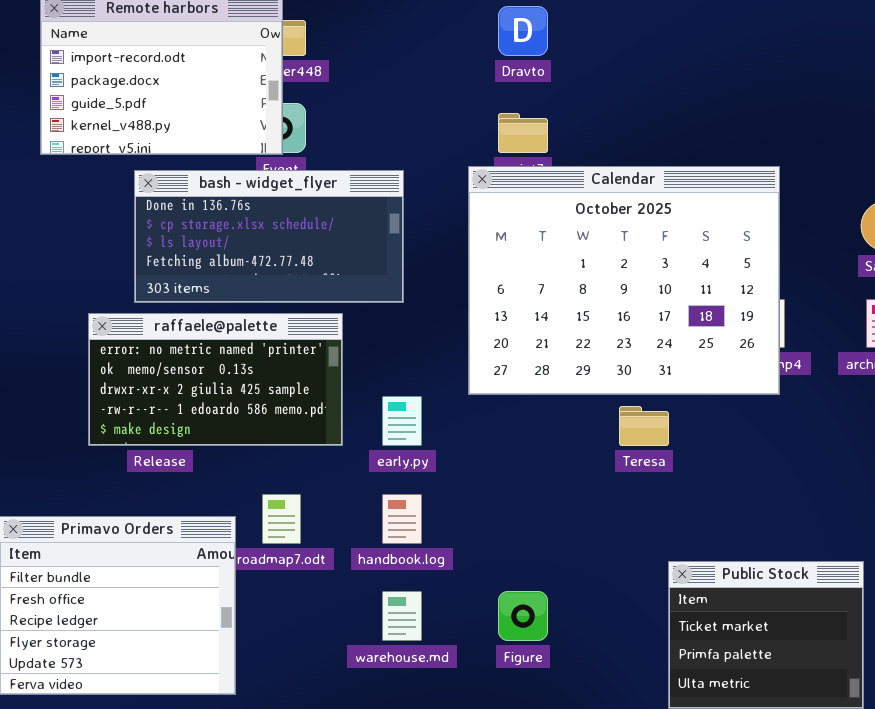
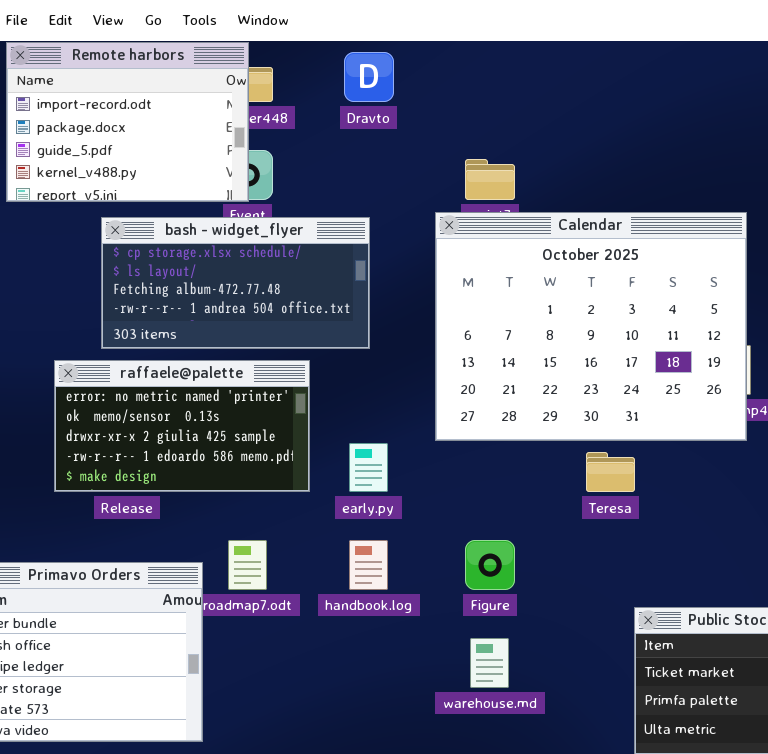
Dravto: [498,6,548,56] -> [344,52,394,102], moved
bash - widget_flyer: [134,170,404,303] -> [101,217,370,349], scrolled down 1 row
warehouse.md: [382,591,422,641] -> [470,638,509,688], moved
Figure: [498,591,548,641] -> [465,540,515,590], moved

